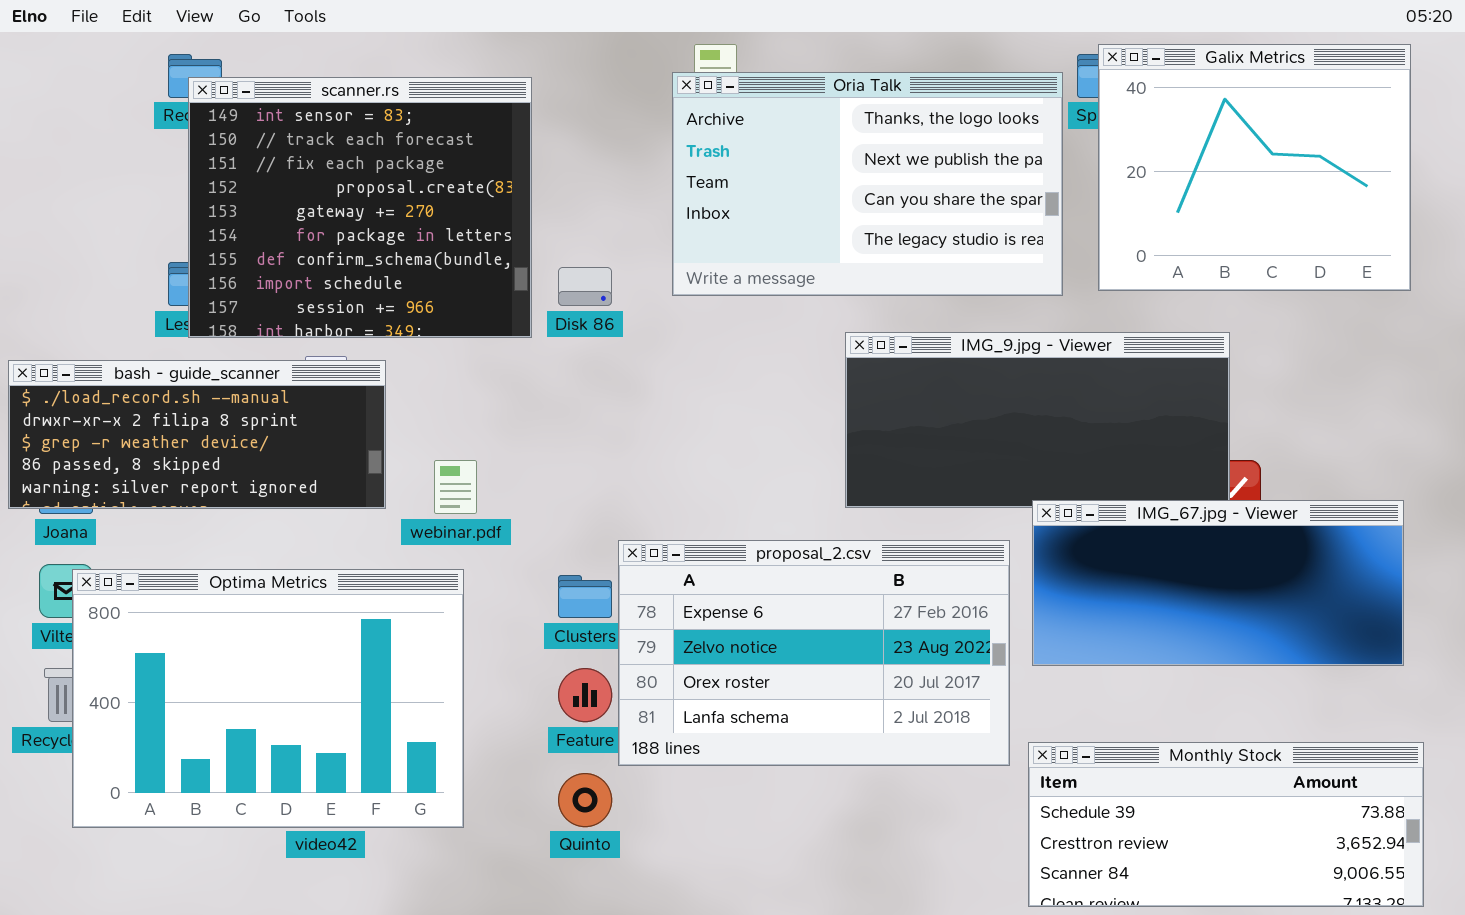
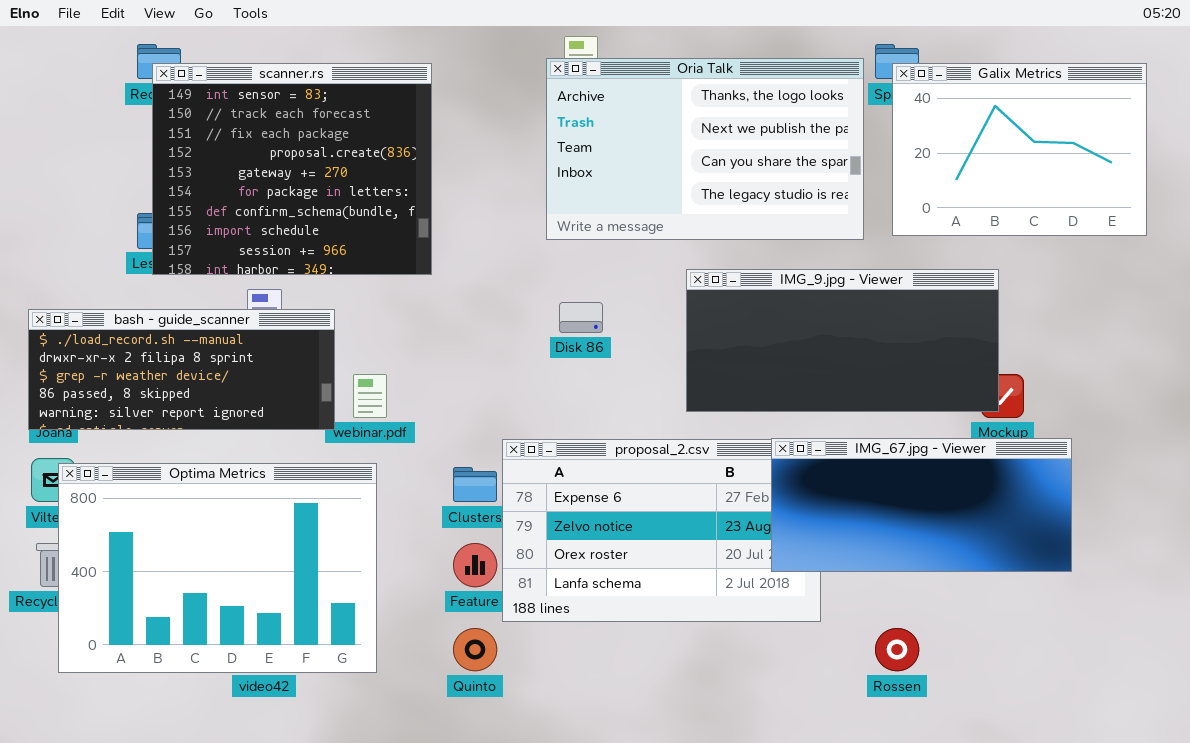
Galix Metrics: [1098,44,1411,291] -> [892,63,1147,236], resized
Disk 86: [558,267,612,306] -> [559,302,603,333], moved
bash - guide_scanner: [8,360,386,509] -> [28,309,335,430], moved
IMG_67.jpg - Viewer: [1032,500,1404,666] -> [771,438,1072,572], moved
Monthly Stock: [1028,742,1424,907] -> none, closed

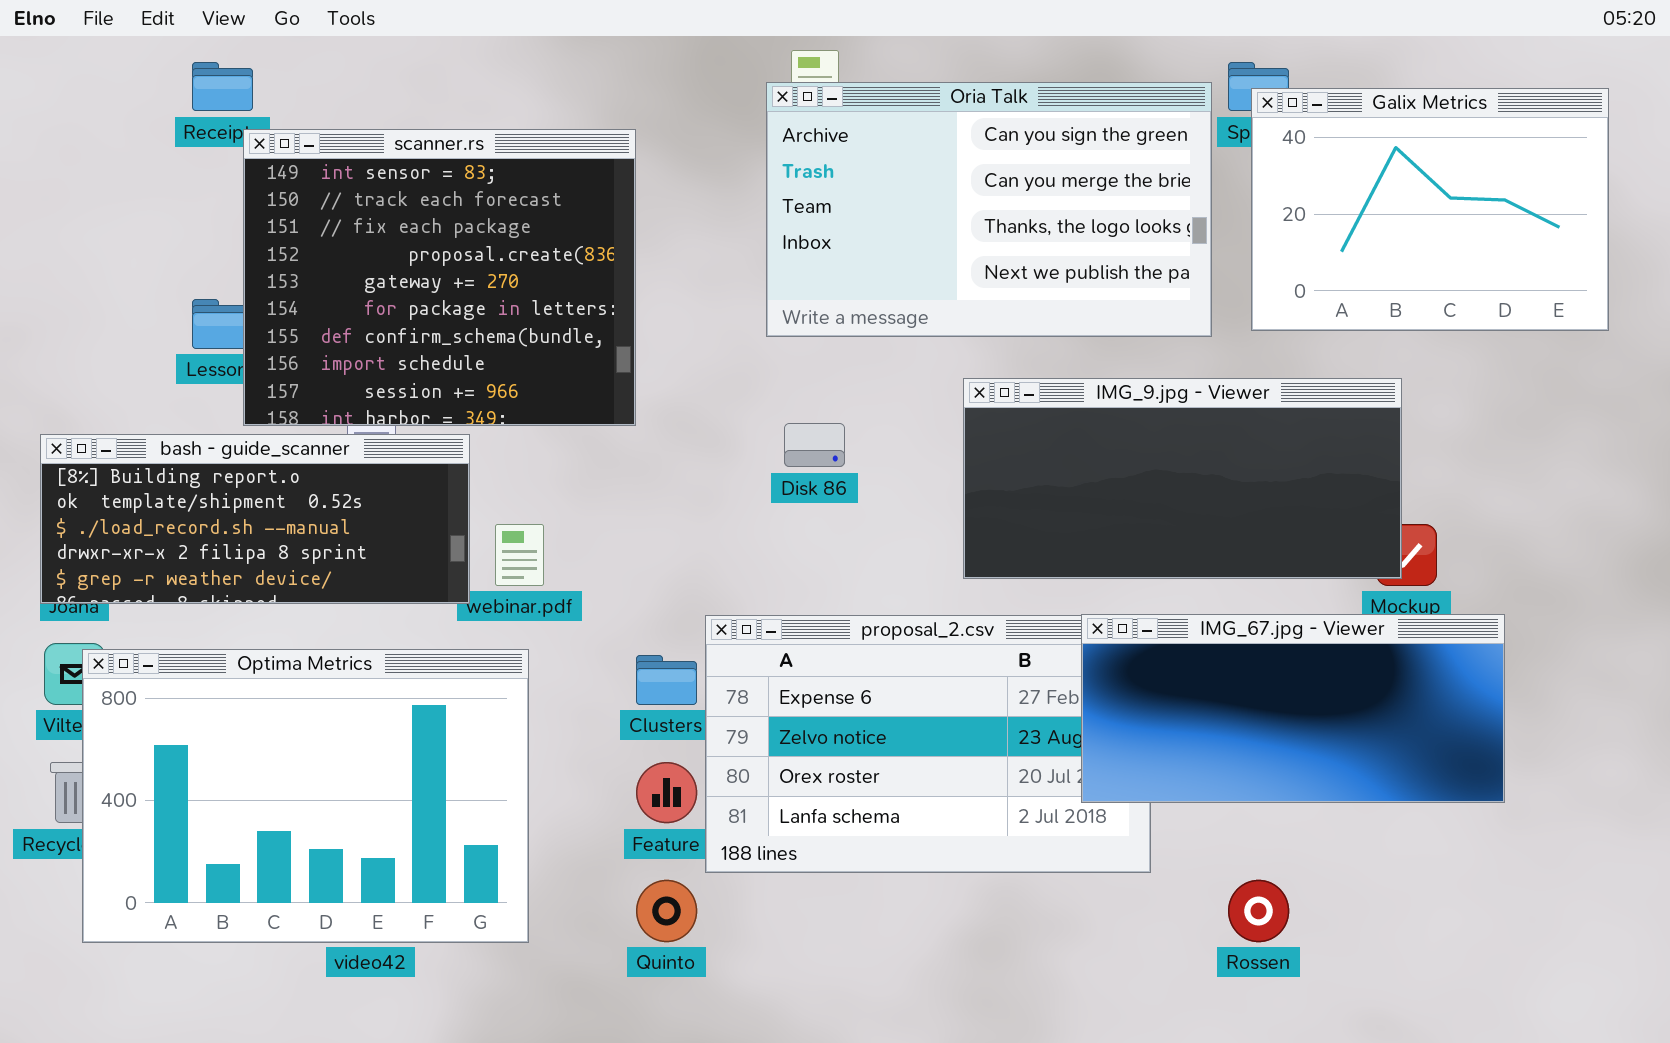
Oria Talk: [546,58,864,240] -> [766,82,1212,337], scrolled up 2 rows
scanner.rs: [152,63,432,275] -> [243,129,636,426], moved
bash - guide_scanner: [28,309,335,430] -> [40,434,470,604], scrolled up 2 rows

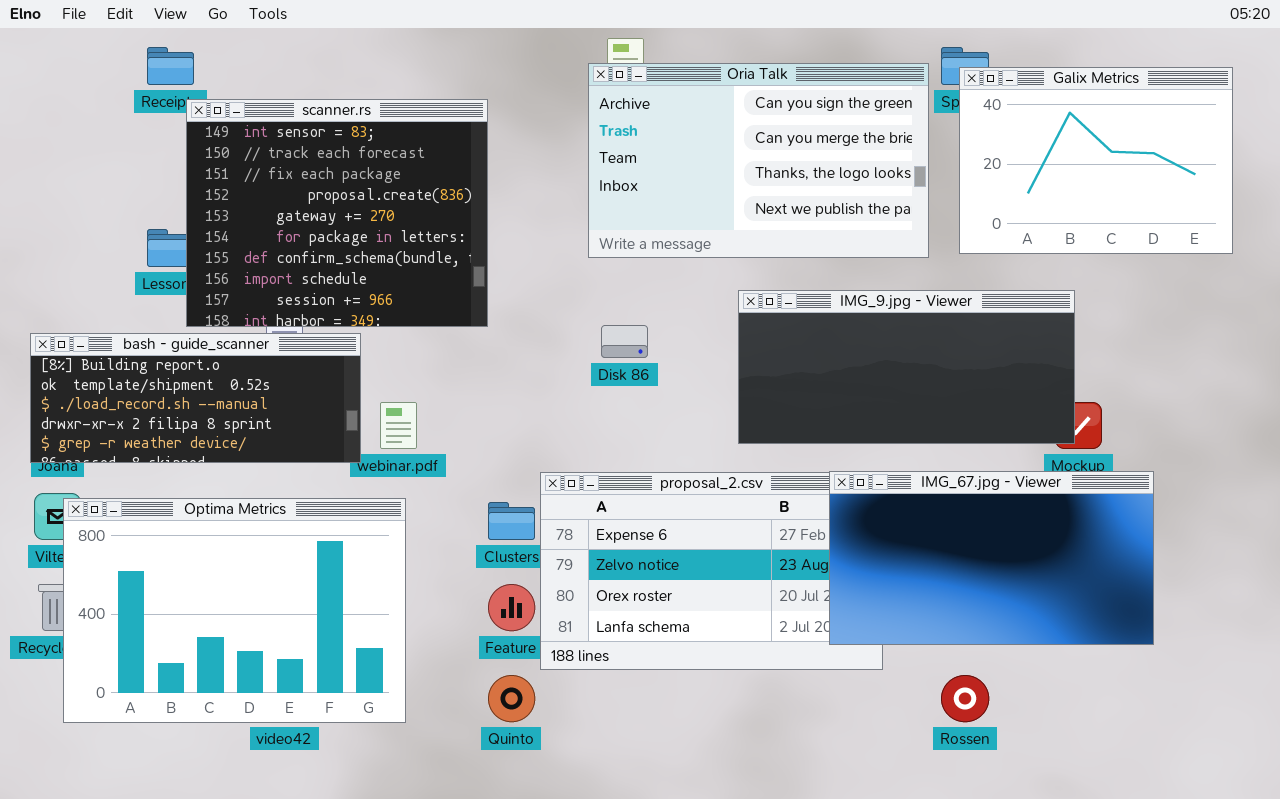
IMG_67.jpg - Viewer: [1081,614,1505,803] -> [829,471,1154,645], resized

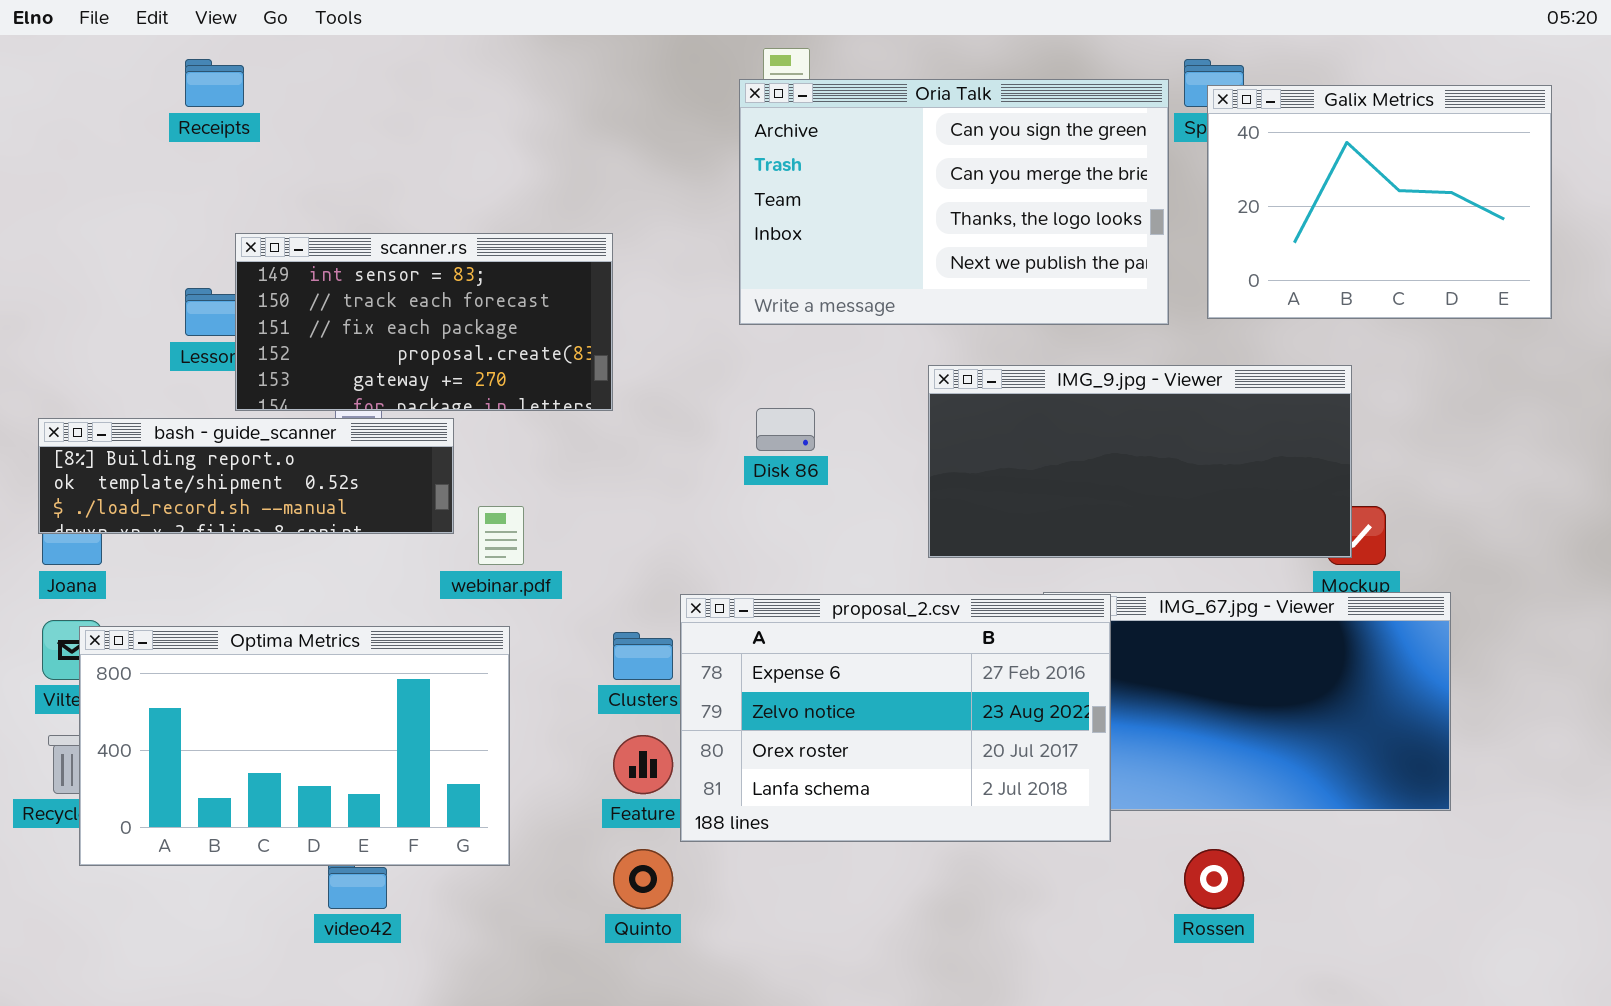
scanner.rs: [186,99,488,327] -> [235,233,613,411], resized
bash - guide_scanner: [30,333,361,463] -> [38,418,454,534], resized
proposal_2.csv: [540,472,883,670] -> [680,594,1111,842], raised
Optima Metrics: [63,498,406,723] -> [79,626,510,866], resized

